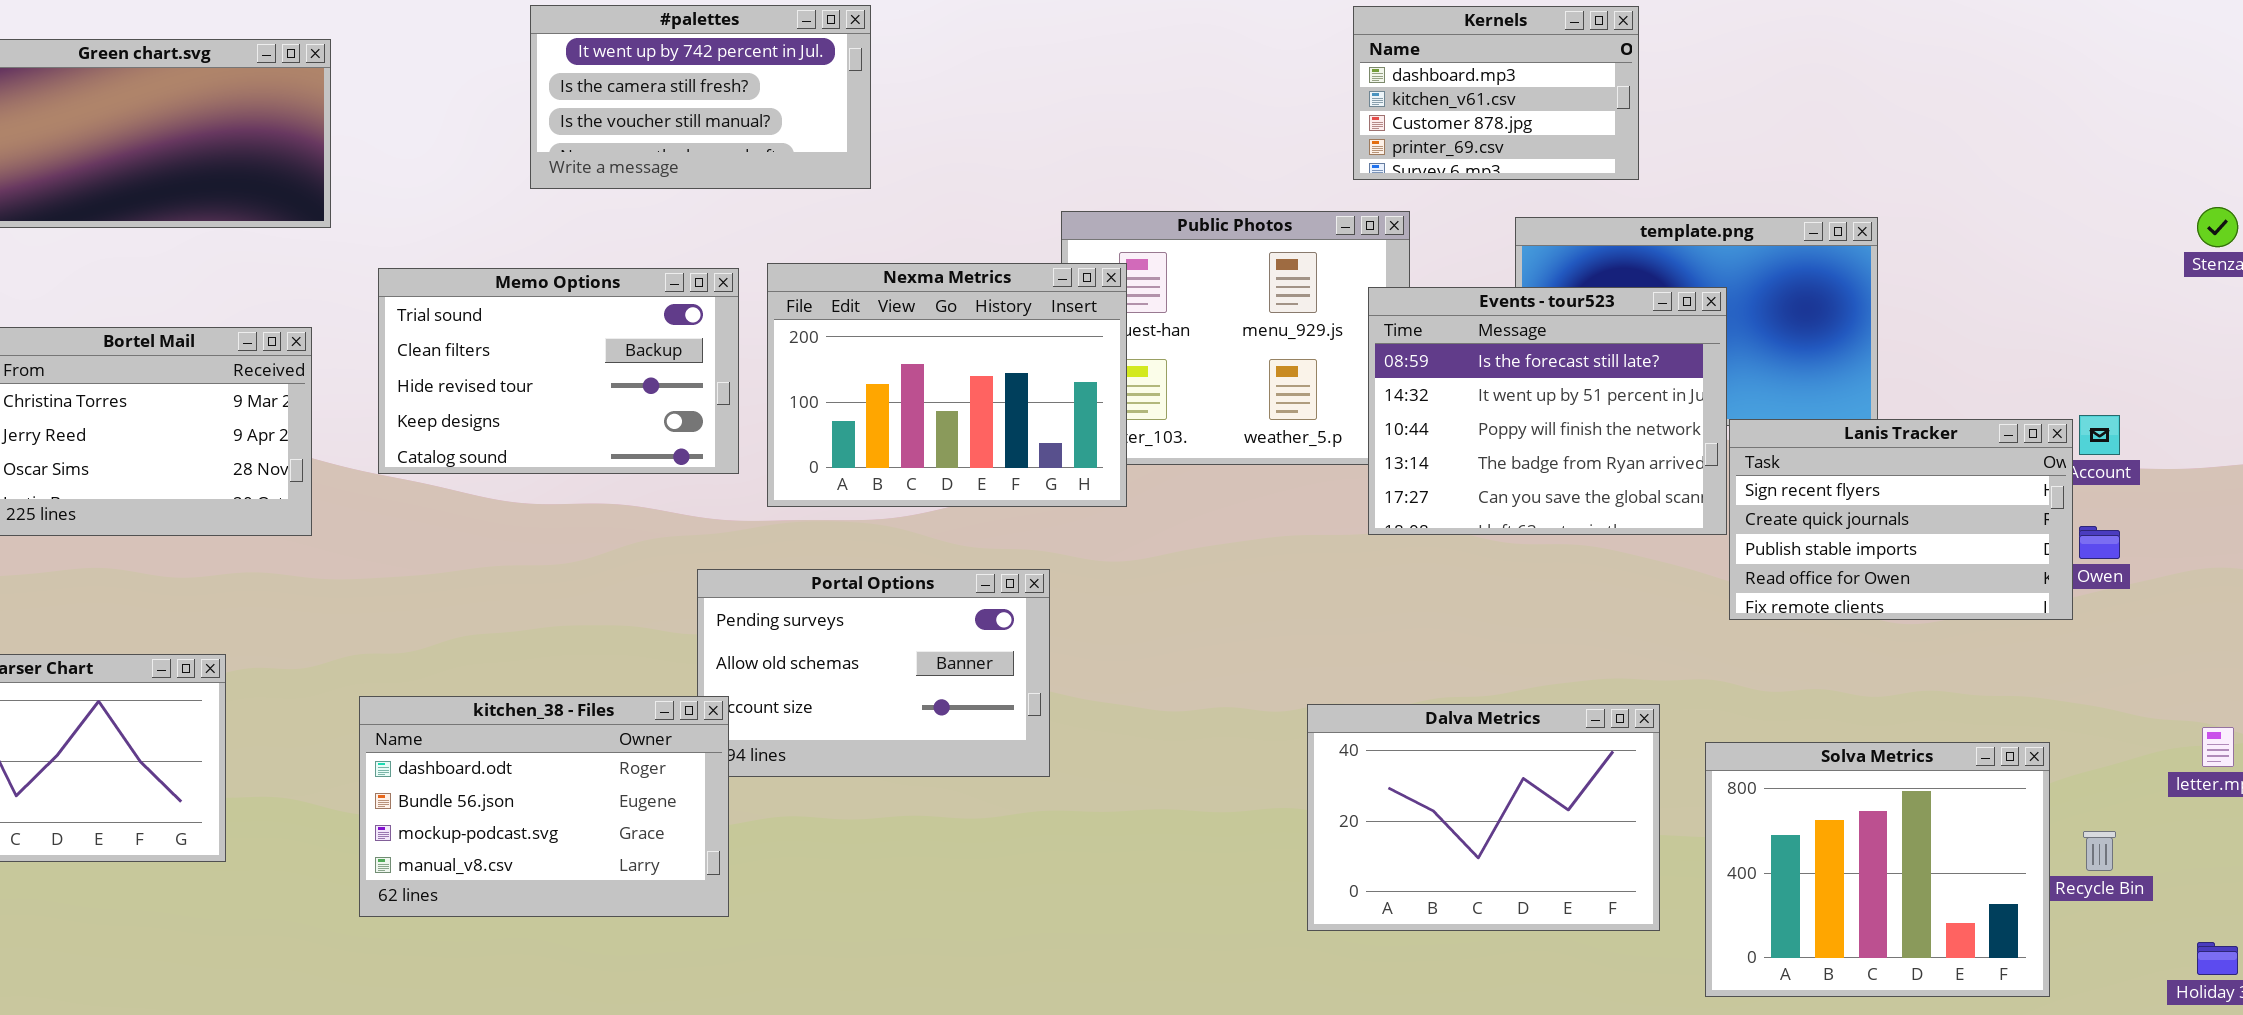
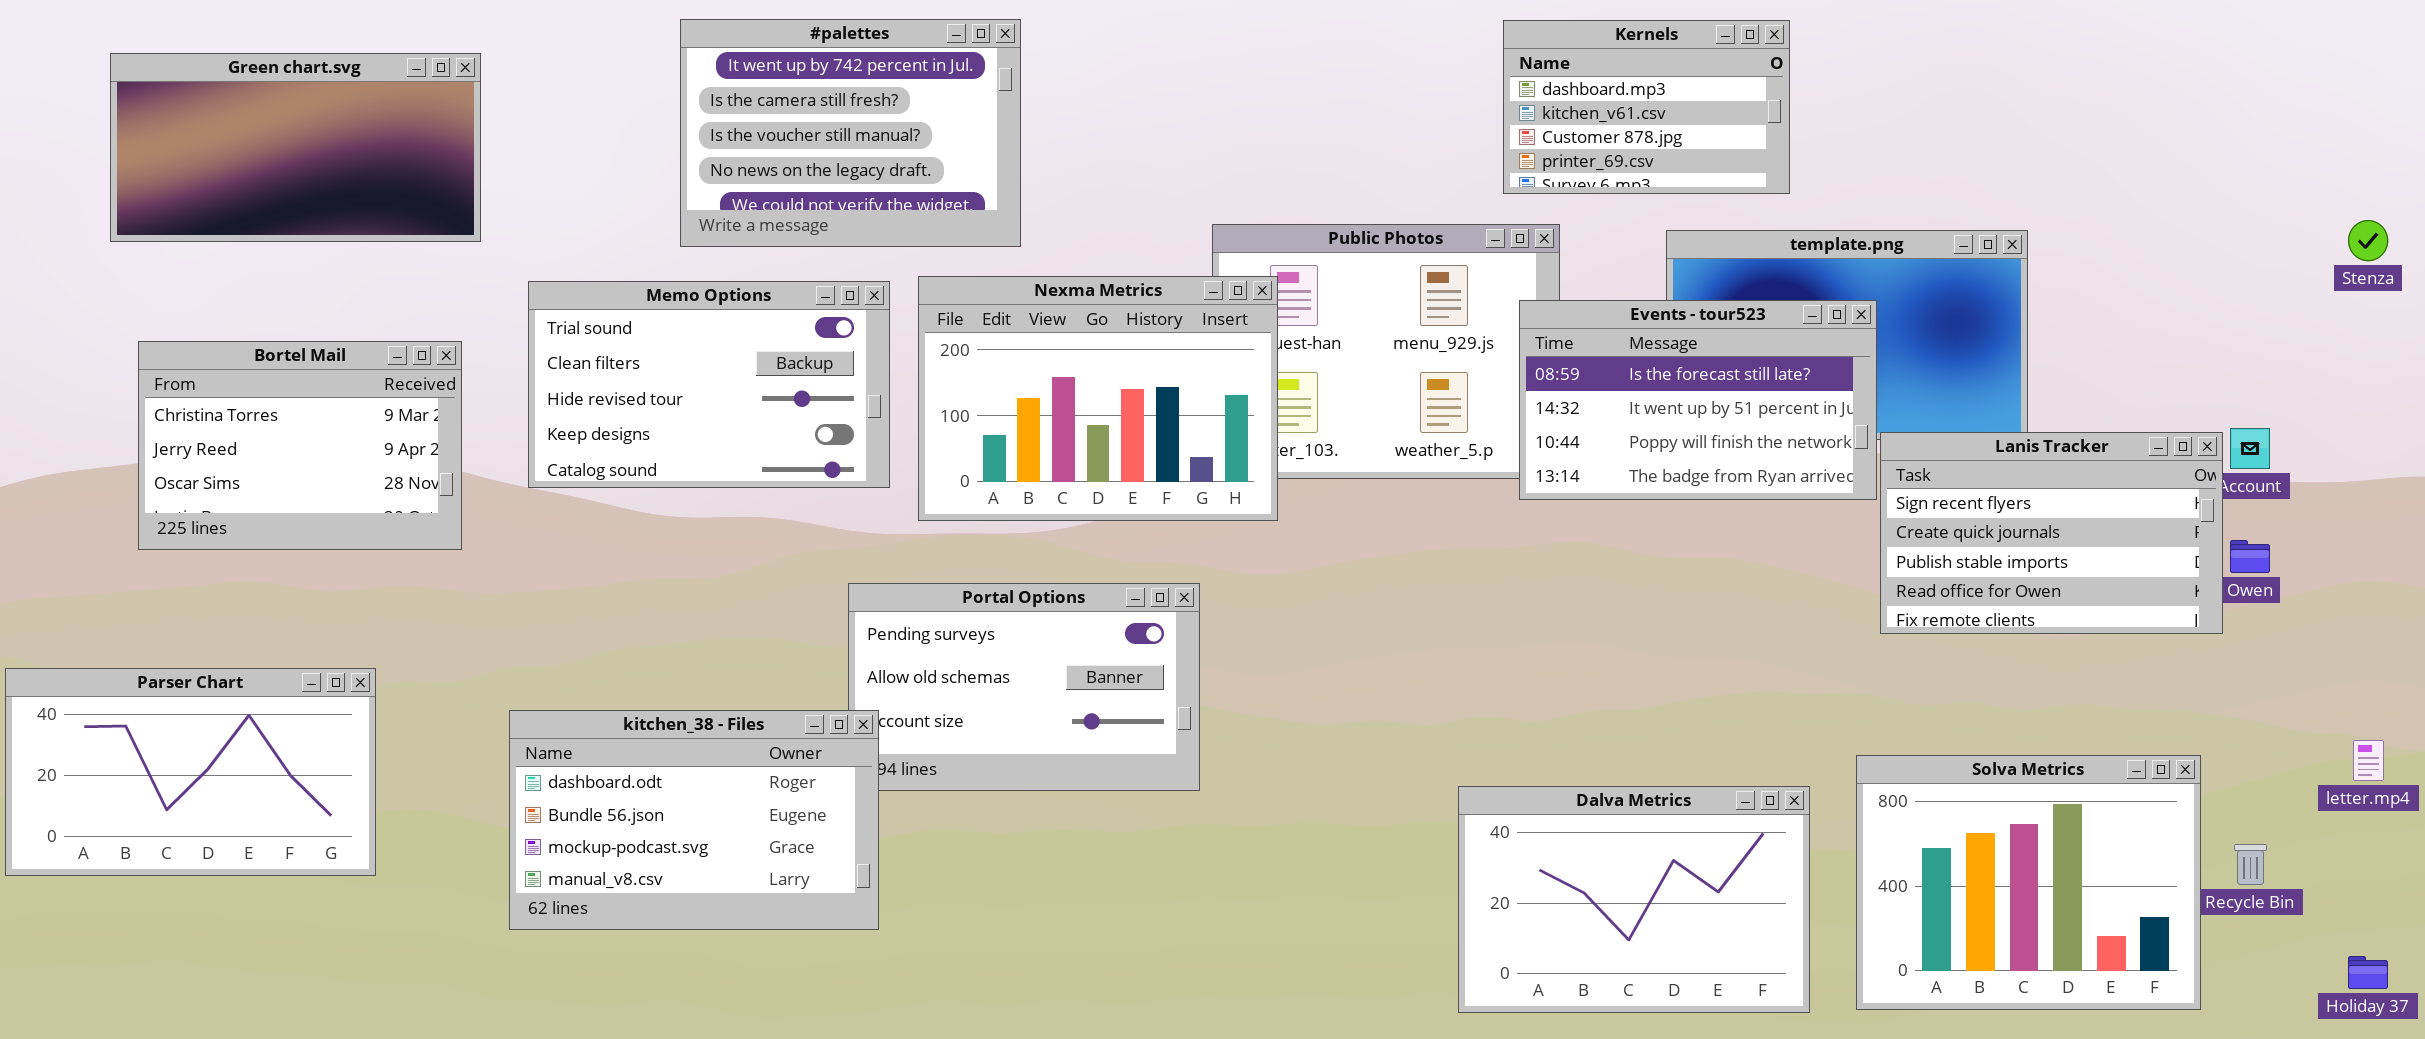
#palettes: [530,5,871,189] -> [680,19,1021,247], resized
Events - tour523: [1368,287,1727,535] -> [1519,300,1877,500], resized
Dalva Metrics: [1307,704,1660,931] -> [1458,786,1810,1013], moved

